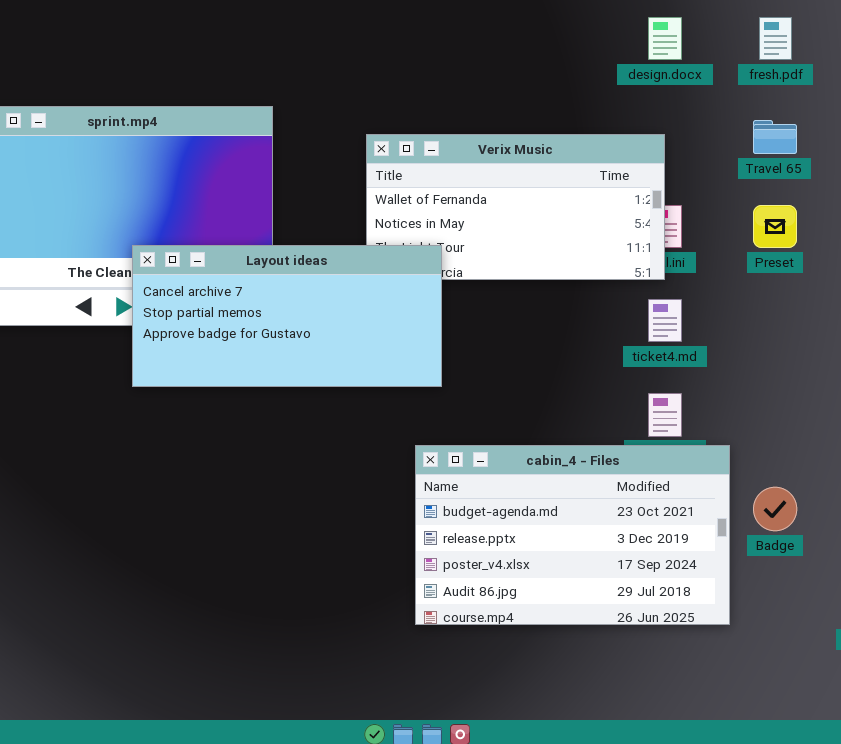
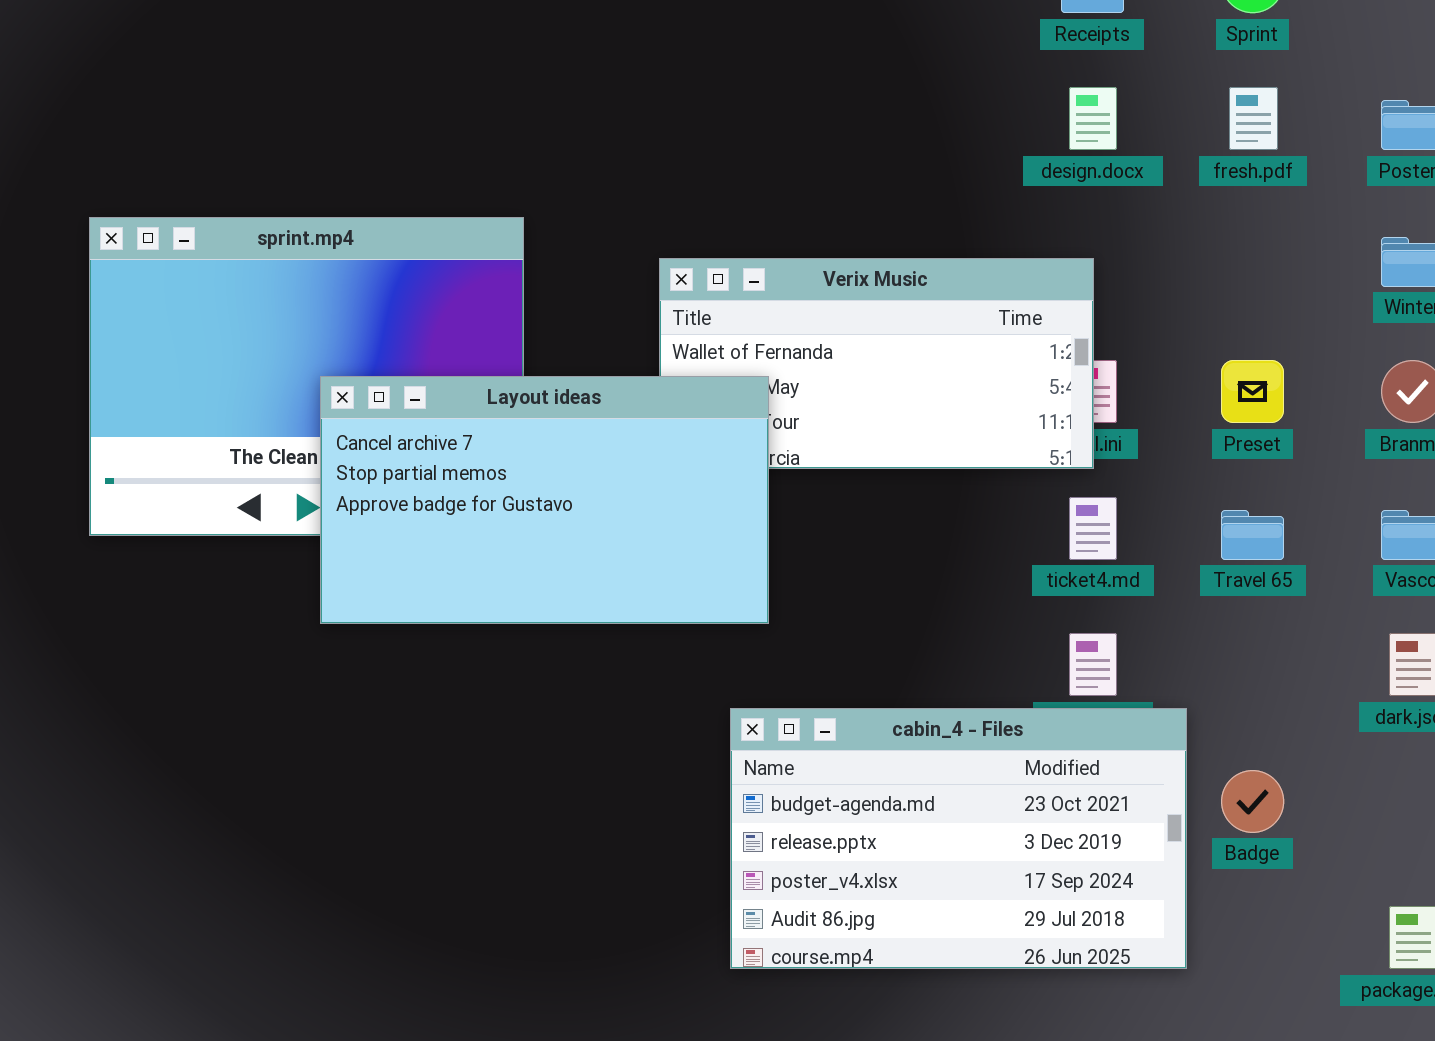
Travel 65: [753,120,797,154] -> [1221,510,1284,560], moved
Layout ideas: [132,245,442,387] -> [320,376,769,624], resized

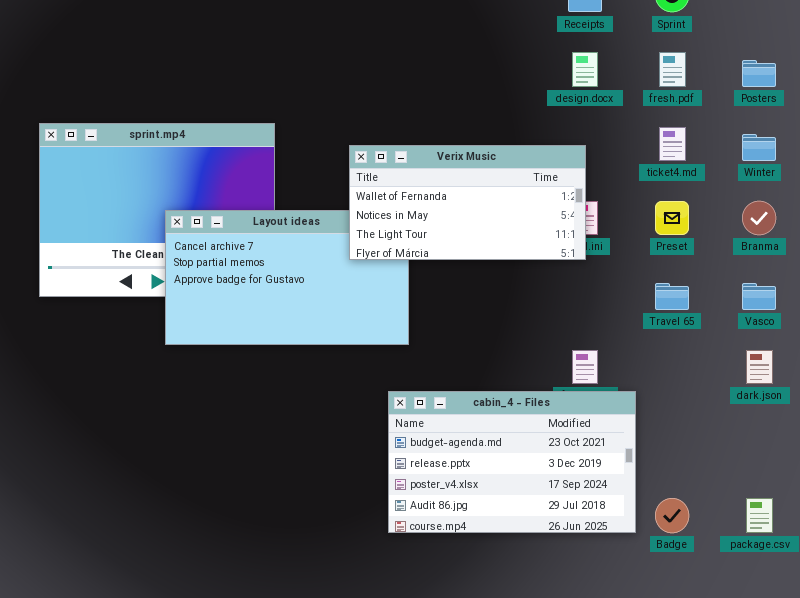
Verix Music: [659,258,1094,469] -> [349,145,586,260], raised
ticket4.md: [1069,497,1117,560] -> [659,127,686,161], moved
Badge: [1221,770,1284,833] -> [655,498,689,533], moved

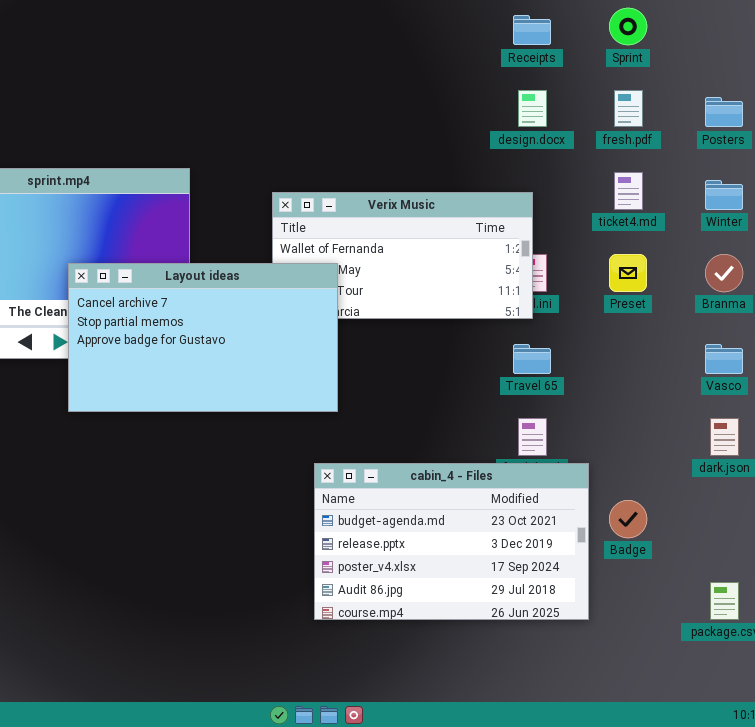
Layout ideas: [165,210,409,345] -> [68,263,338,412], raised
Travel 65: [655,283,689,310] -> [513,344,551,374], moved
Badge: [655,498,689,533] -> [609,500,647,538], moved

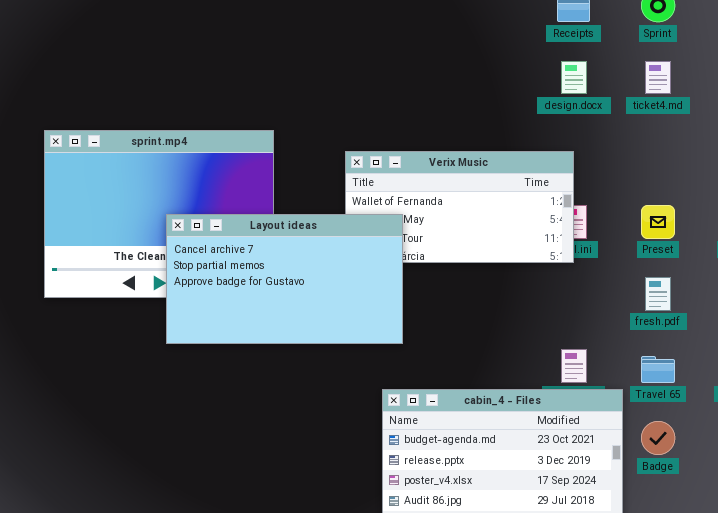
fresh.pdf: [614,90,643,127] -> [645,277,671,311], moved
ticket4.md: [614,172,643,210] -> [645,61,671,94], moved
Travel 65: [513,344,551,374] -> [641,356,675,383], moved

